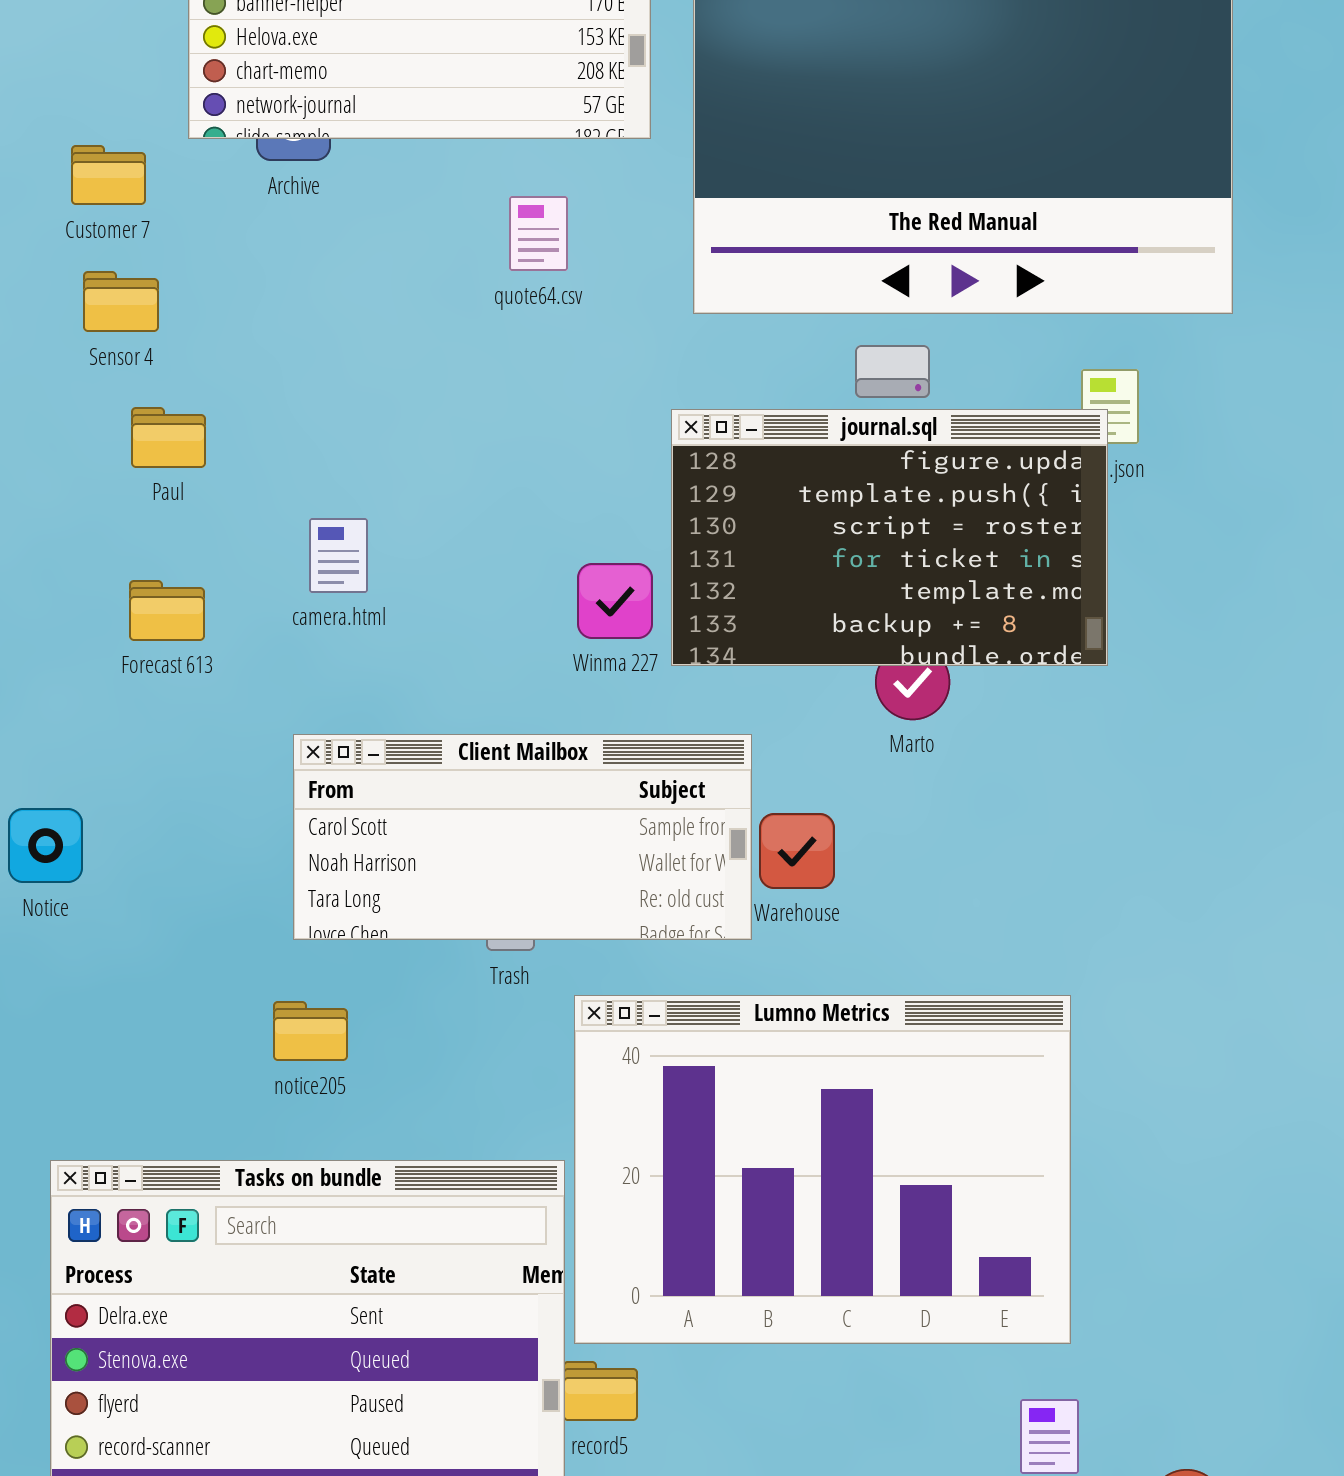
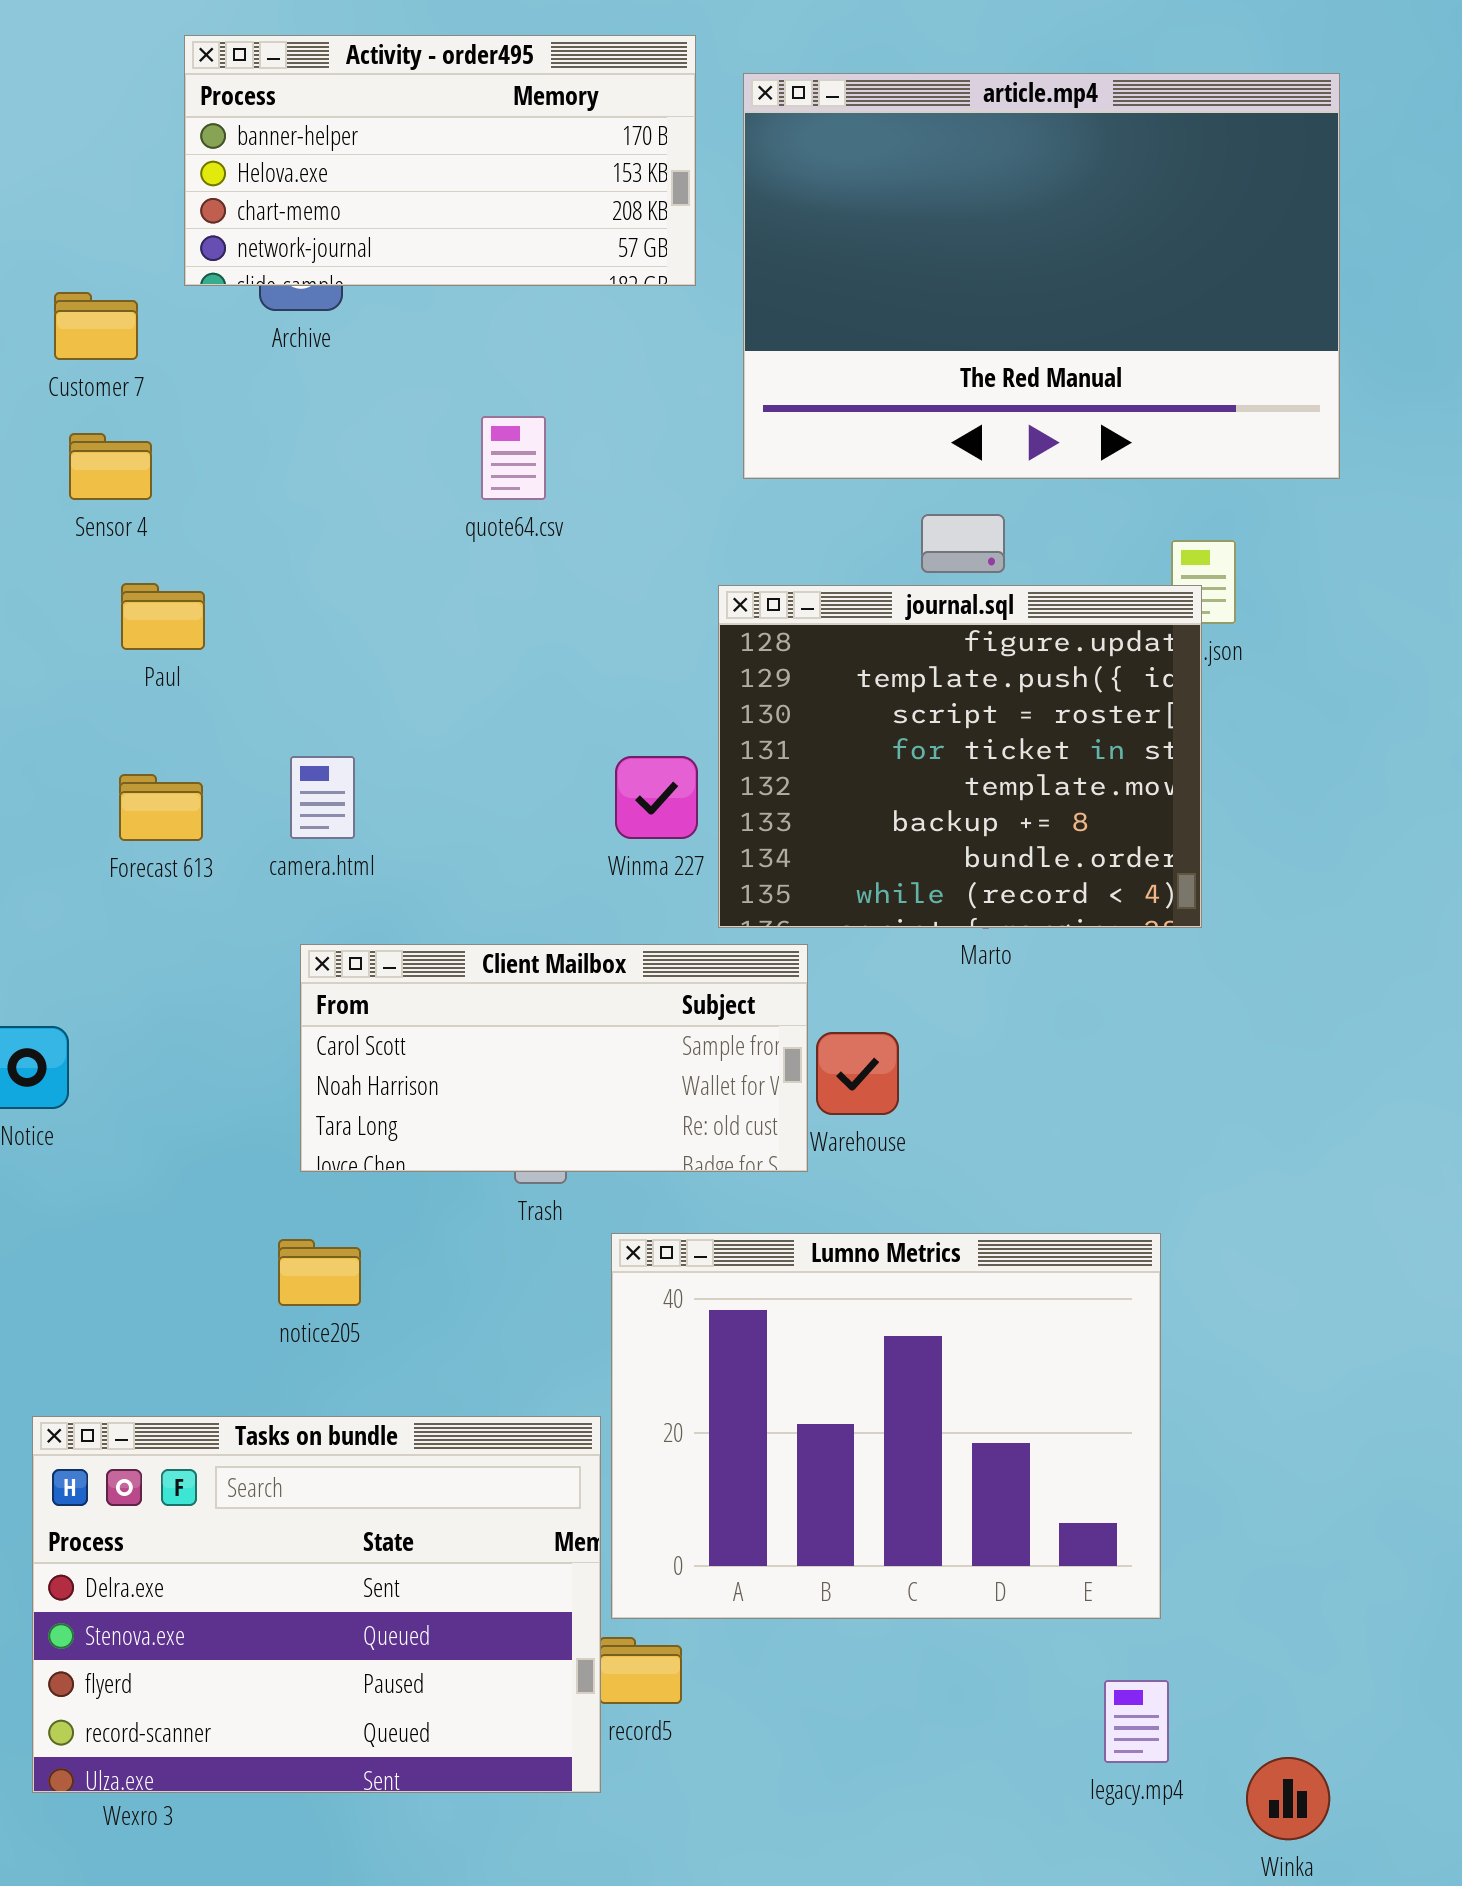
quote64.csv: [509,196,568,271] -> [481,416,546,500], moved
journal.sql: [671,409,1108,666] -> [718,585,1202,928], resized
camera.html: [309,518,368,593] -> [290,756,355,839], moved

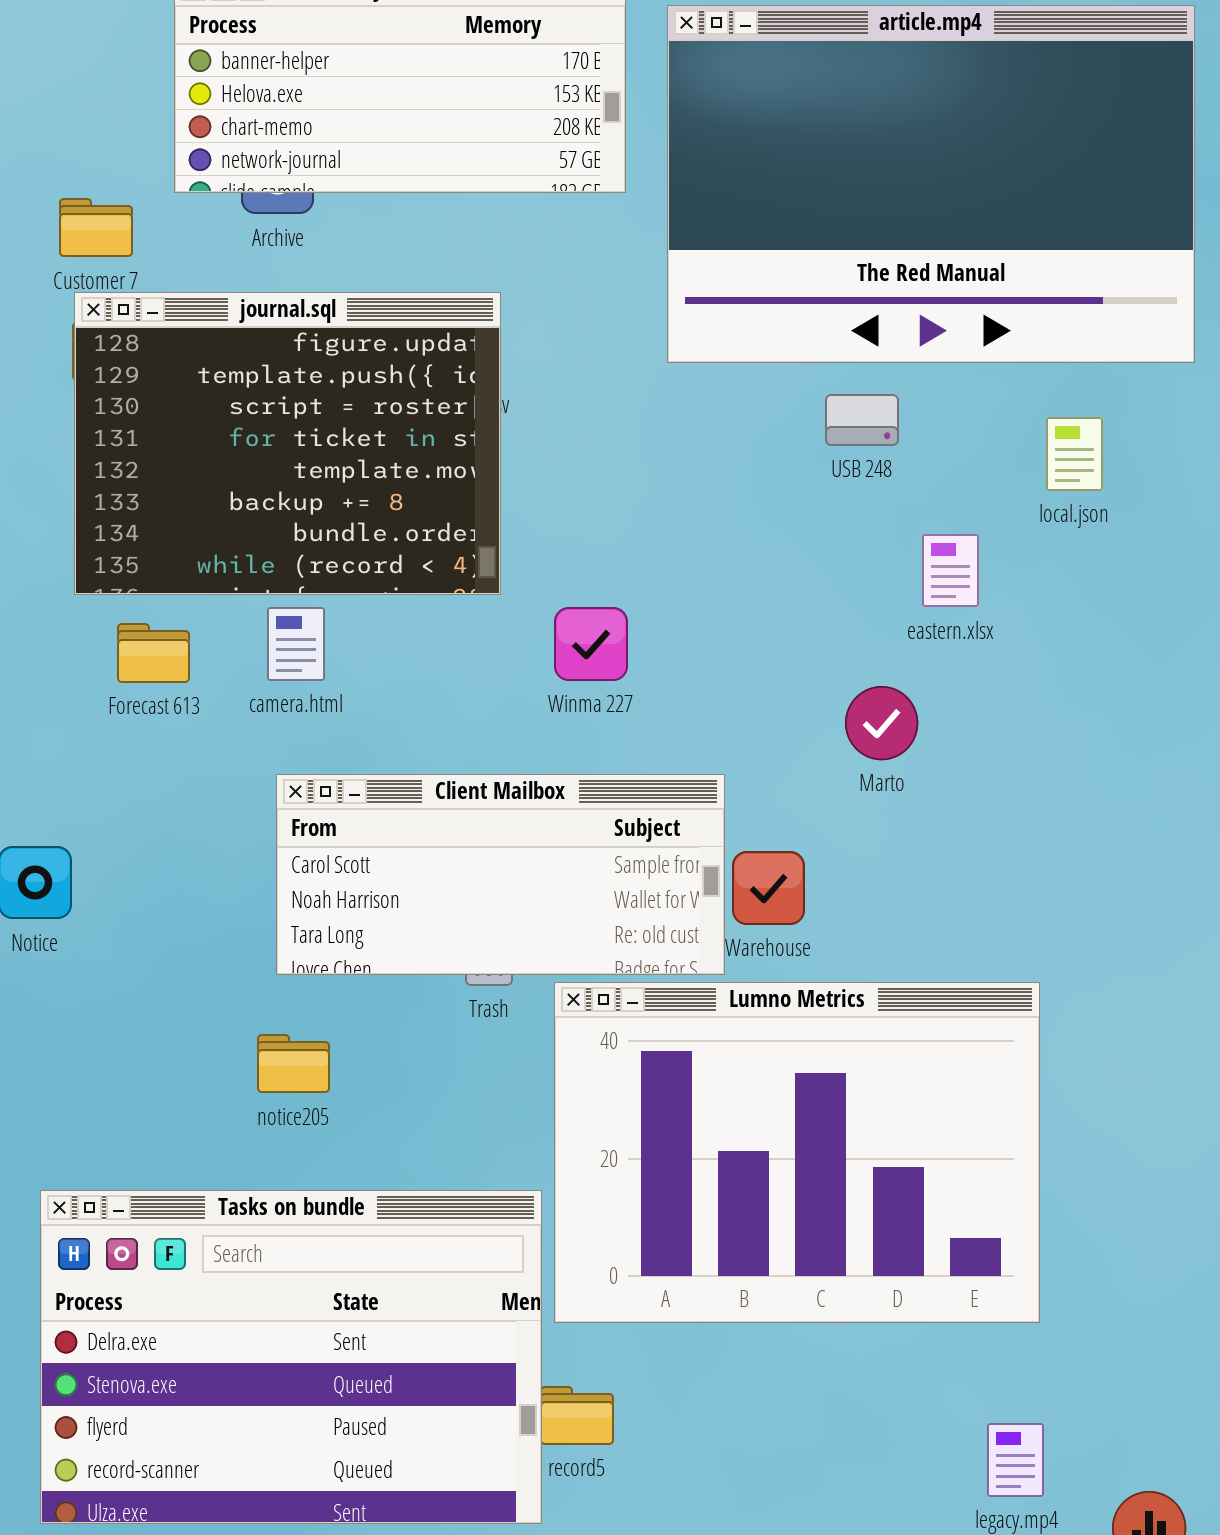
journal.sql: [718,585,1202,928] -> [74,292,501,595], moved
Lumno Metrics: [611,1233,1161,1619] -> [554,982,1040,1323], moved

